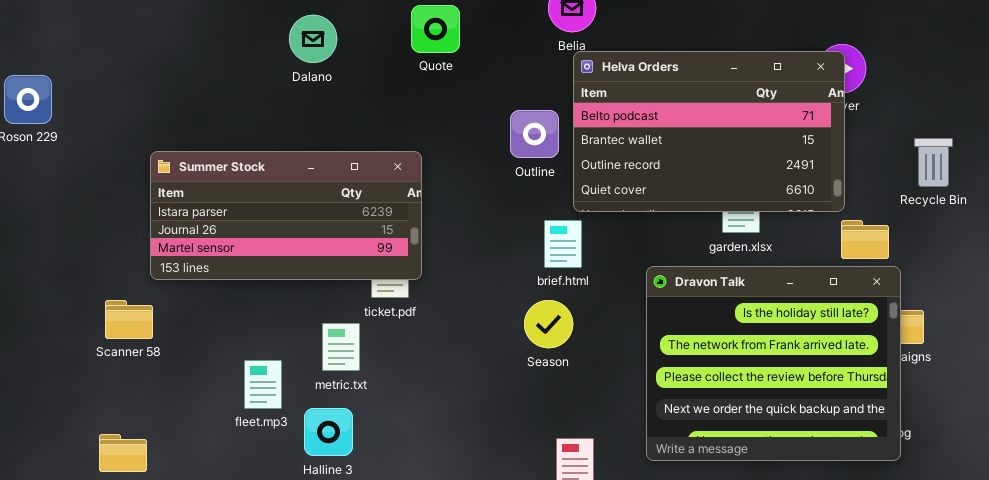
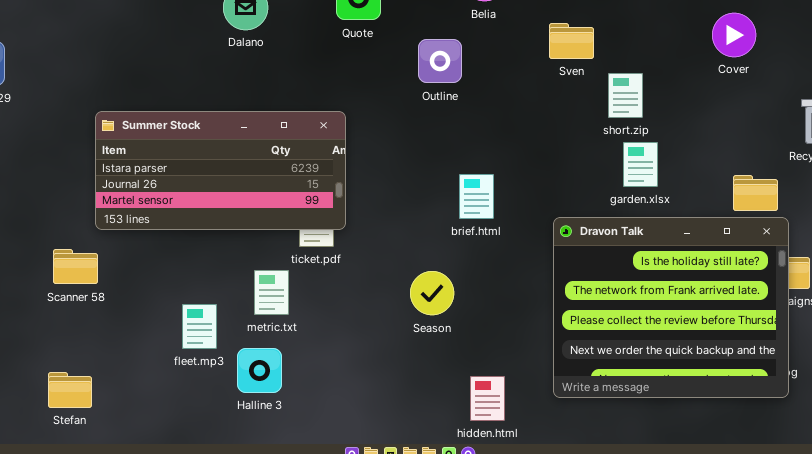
Helva Orders: [573,51,845,212] -> none, closed
Outline: [510,110,559,158] -> [418,39,462,83], moved
Season: [524,300,573,348] -> [410,271,454,315], moved

